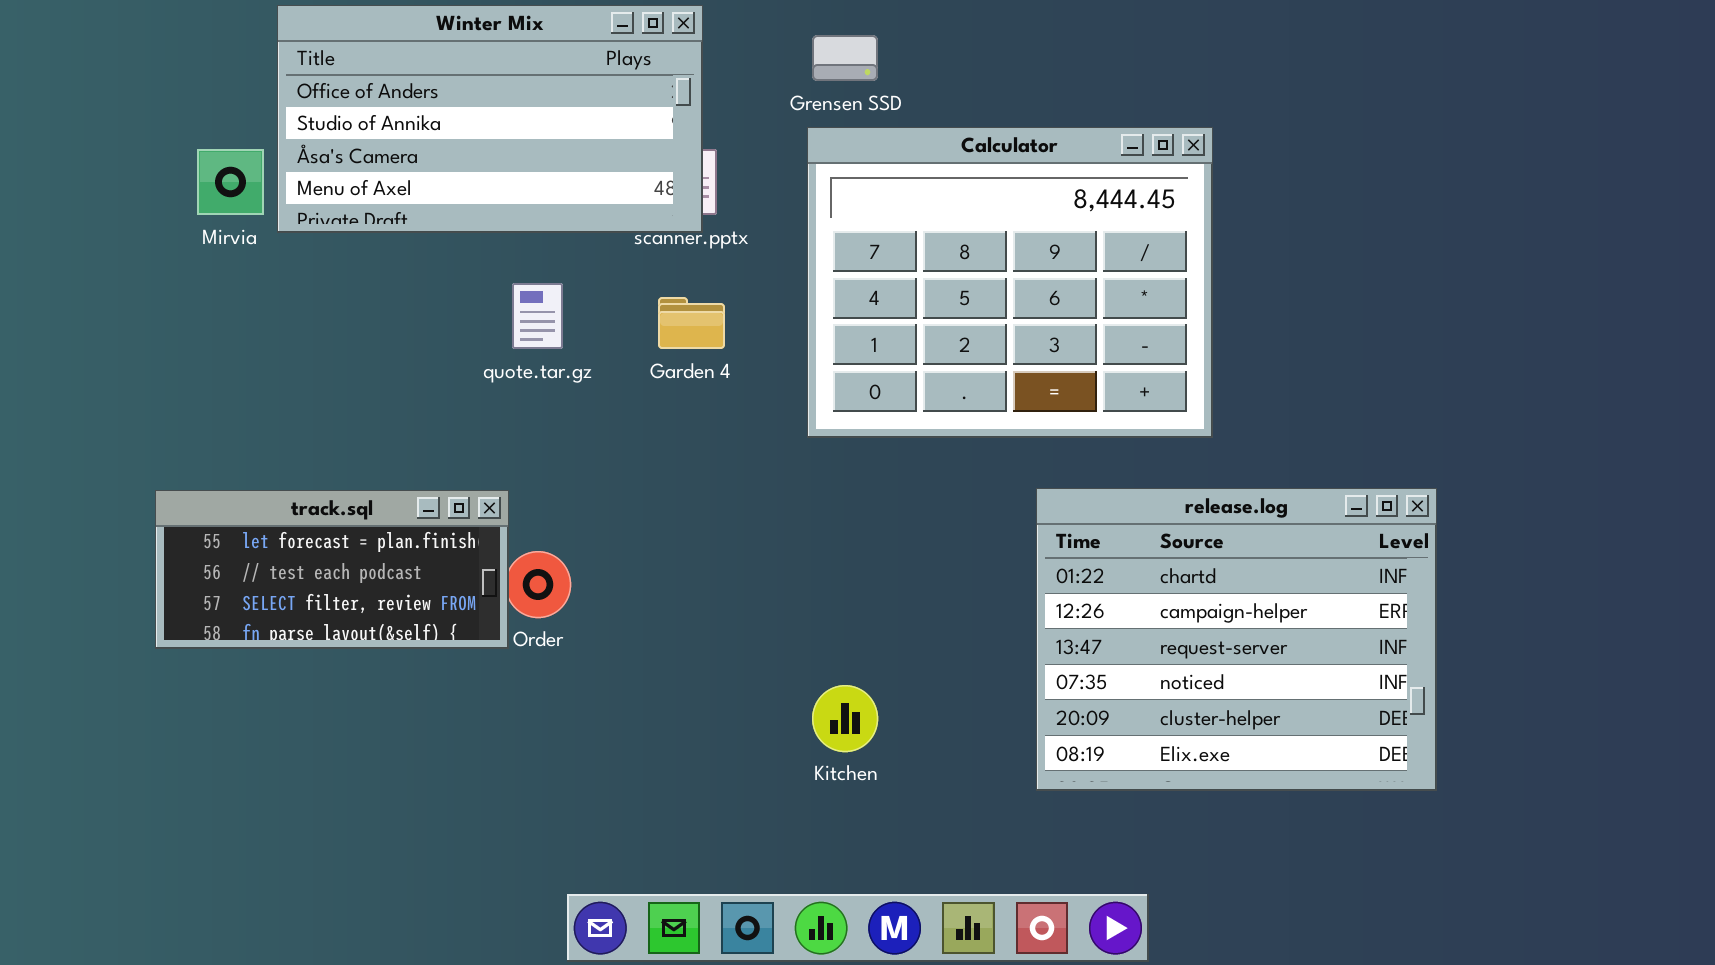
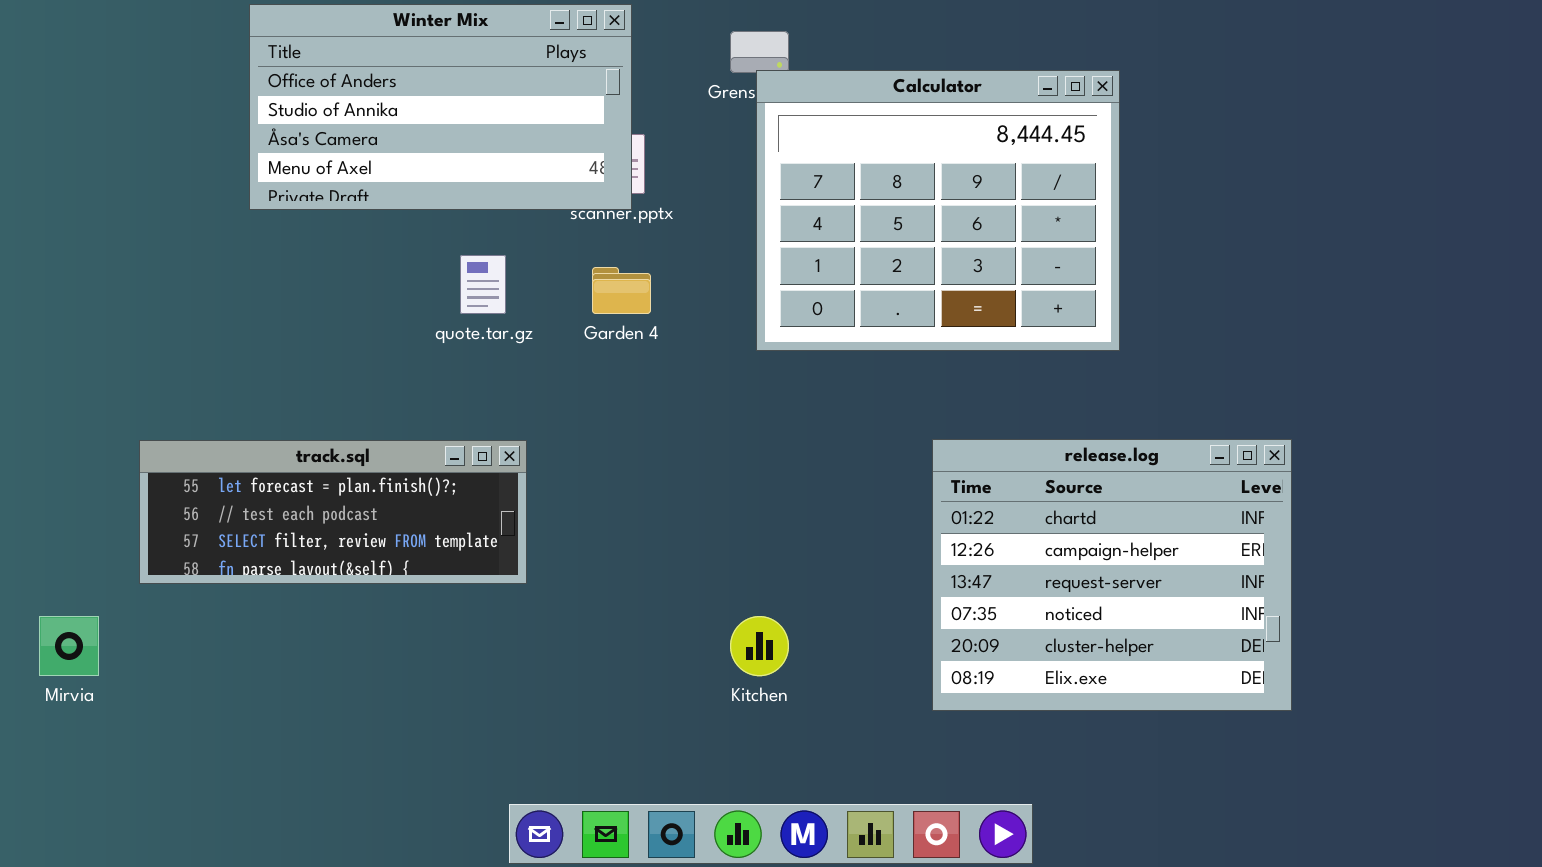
Calculator: [807,127,1213,438] -> [756,70,1120,351], moved
Mirvia: [197,149,264,215] -> [39,616,99,676], moved
track.sql: [155,490,509,649] -> [139,440,527,584], resized

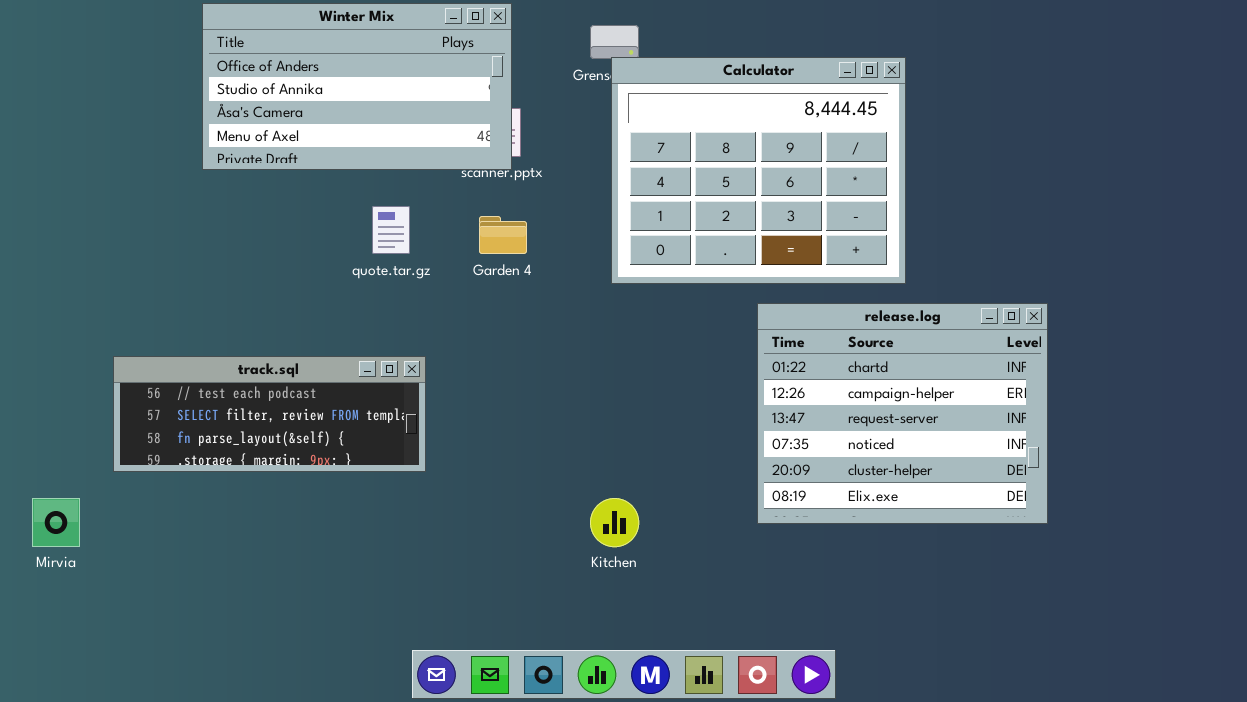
release.log: [932,439,1292,711] -> [757,303,1048,524], moved
track.sql: [139,440,527,584] -> [113,356,426,472], scrolled down 1 row

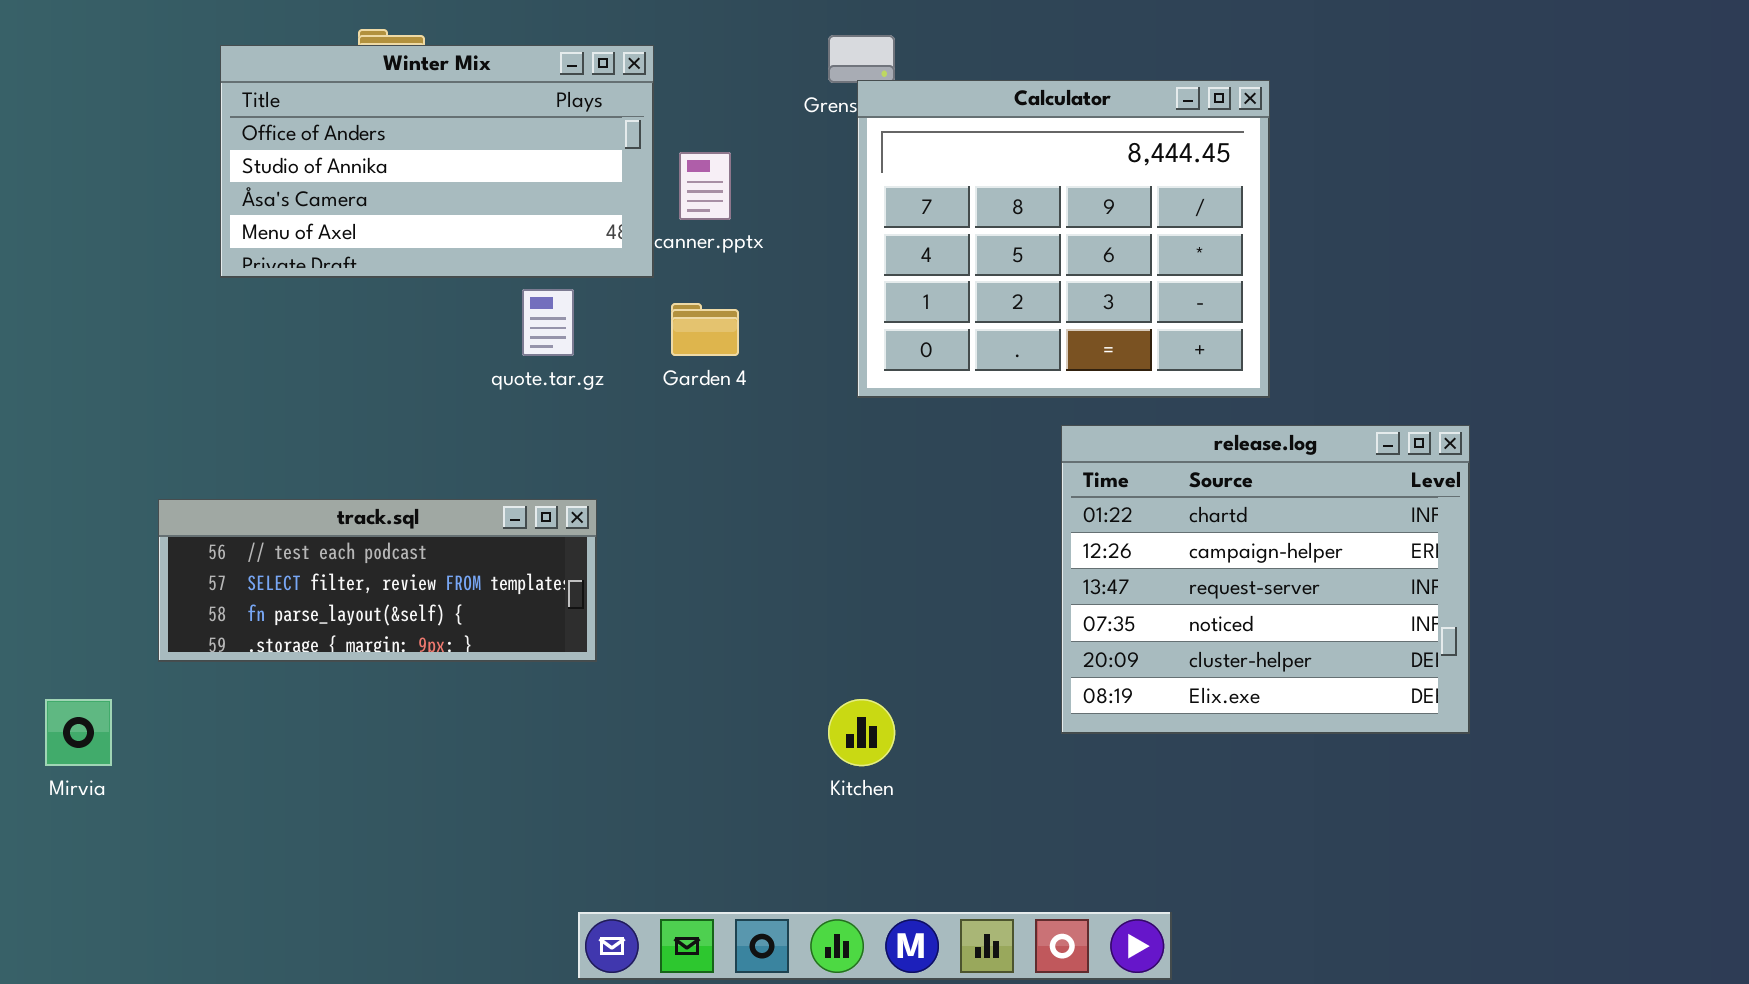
Winter Mix: [202,3,512,170] -> [220,45,654,278], moved

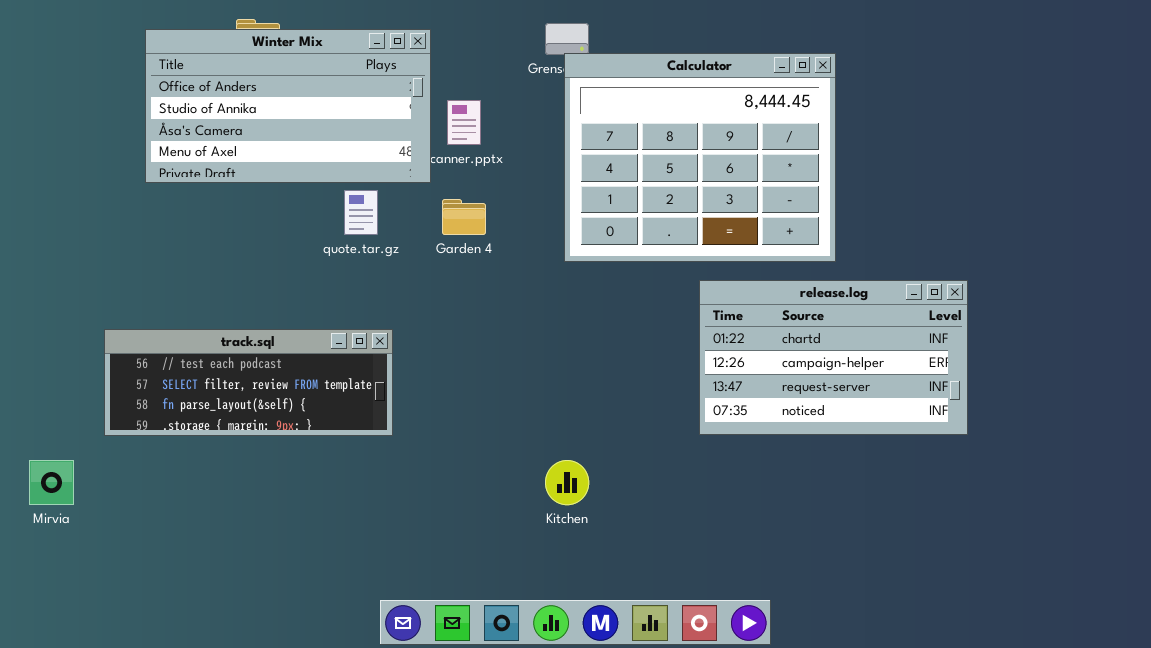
release.log: [1061,425,1470,734] -> [699,280,968,435], resized

